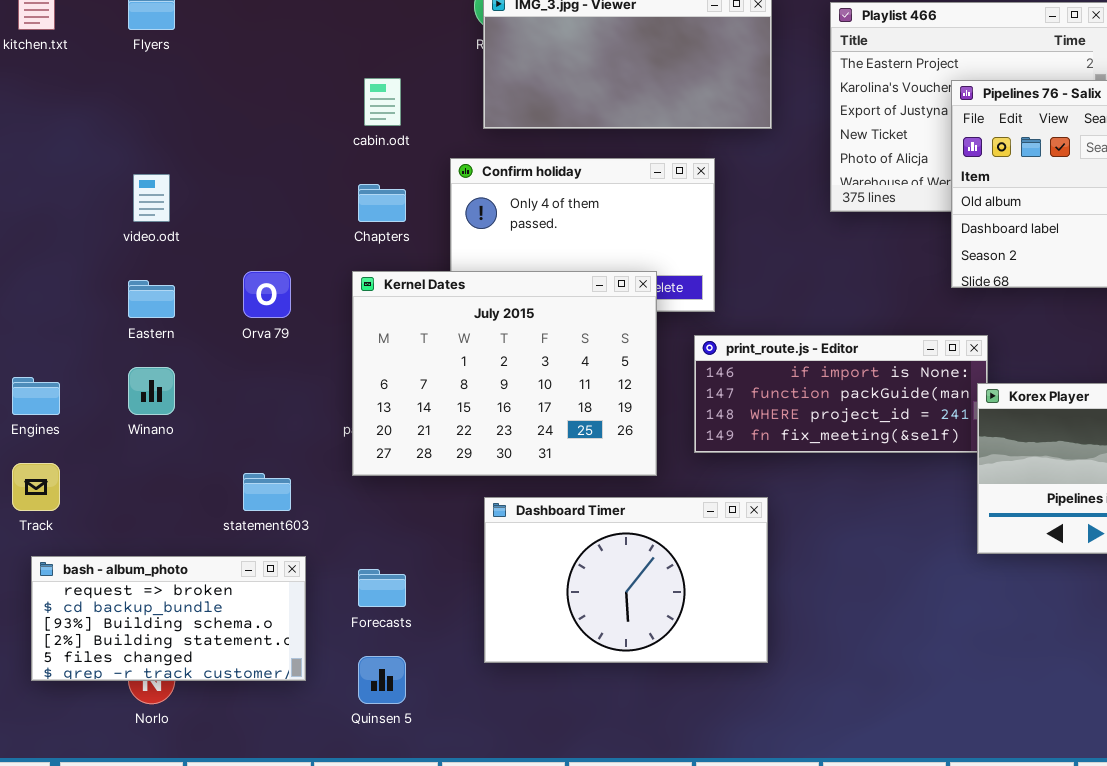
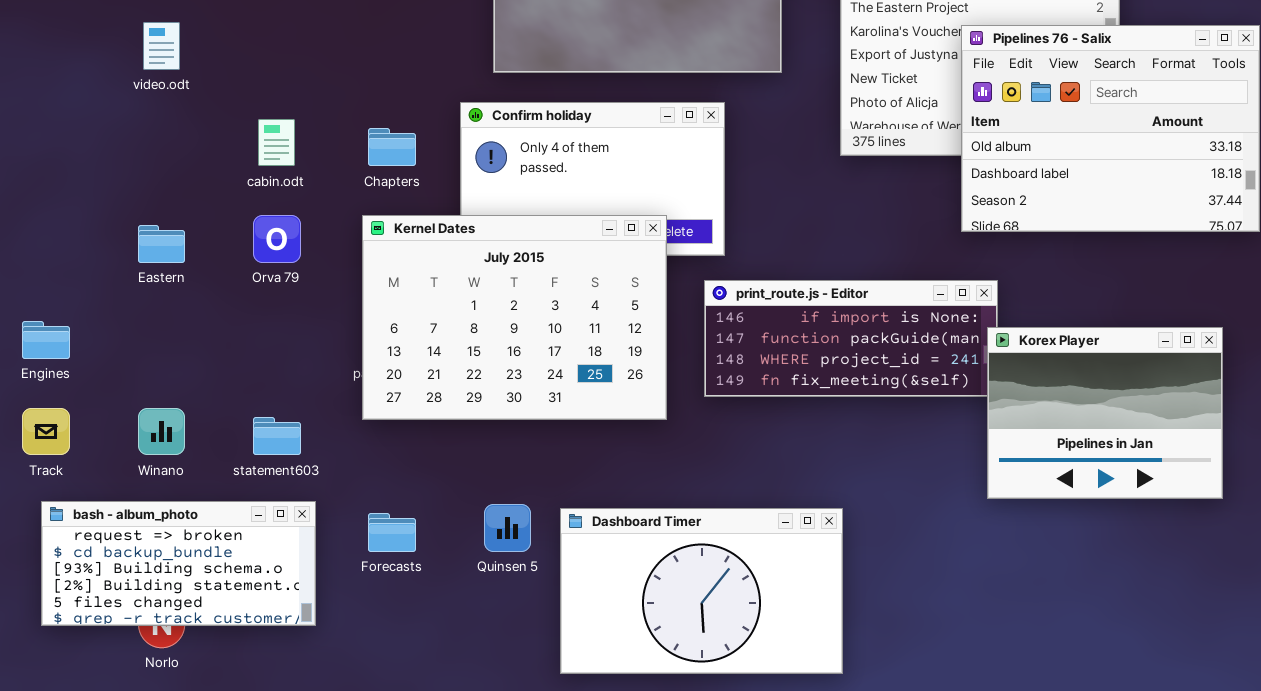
cabin.odt: [364,78,401,126] -> [258,119,295,166], moved
video.odt: [133,174,170,222] -> [143,22,180,70], moved
Winano: [128,367,175,415] -> [138,408,185,455], moved
Dashboard Timer: [484,497,768,663] -> [560,508,843,674], moved
Quinsen 5: [358,656,406,704] -> [484,504,531,552], moved

